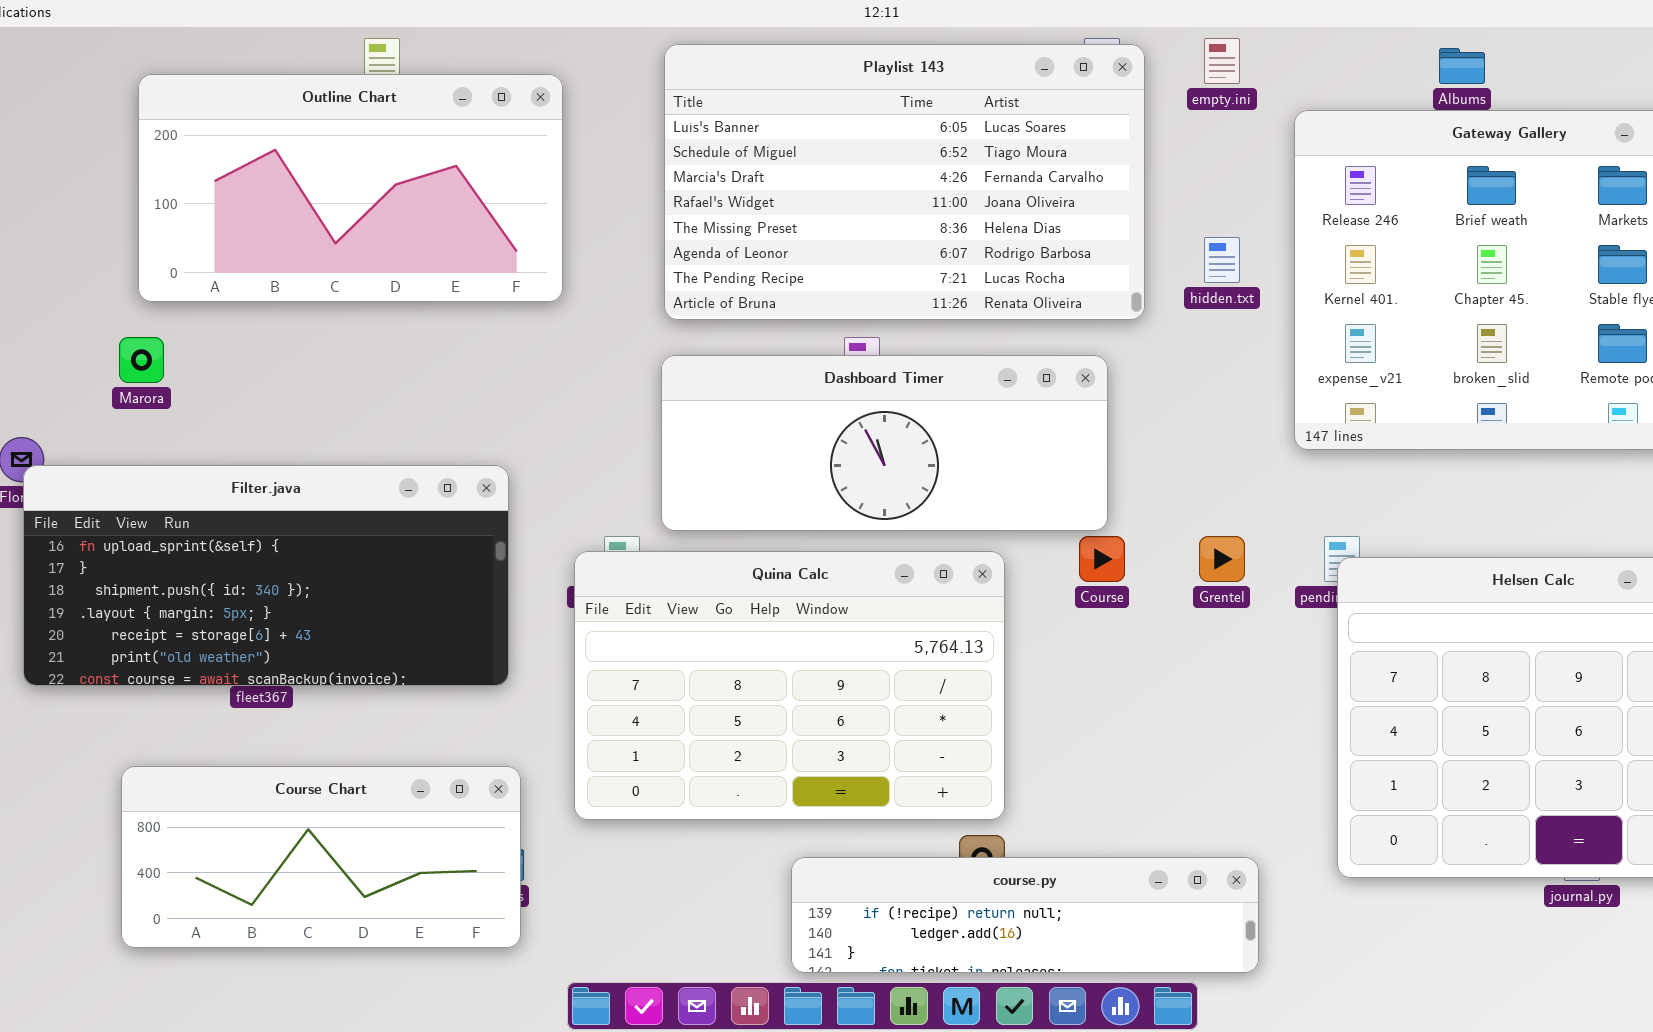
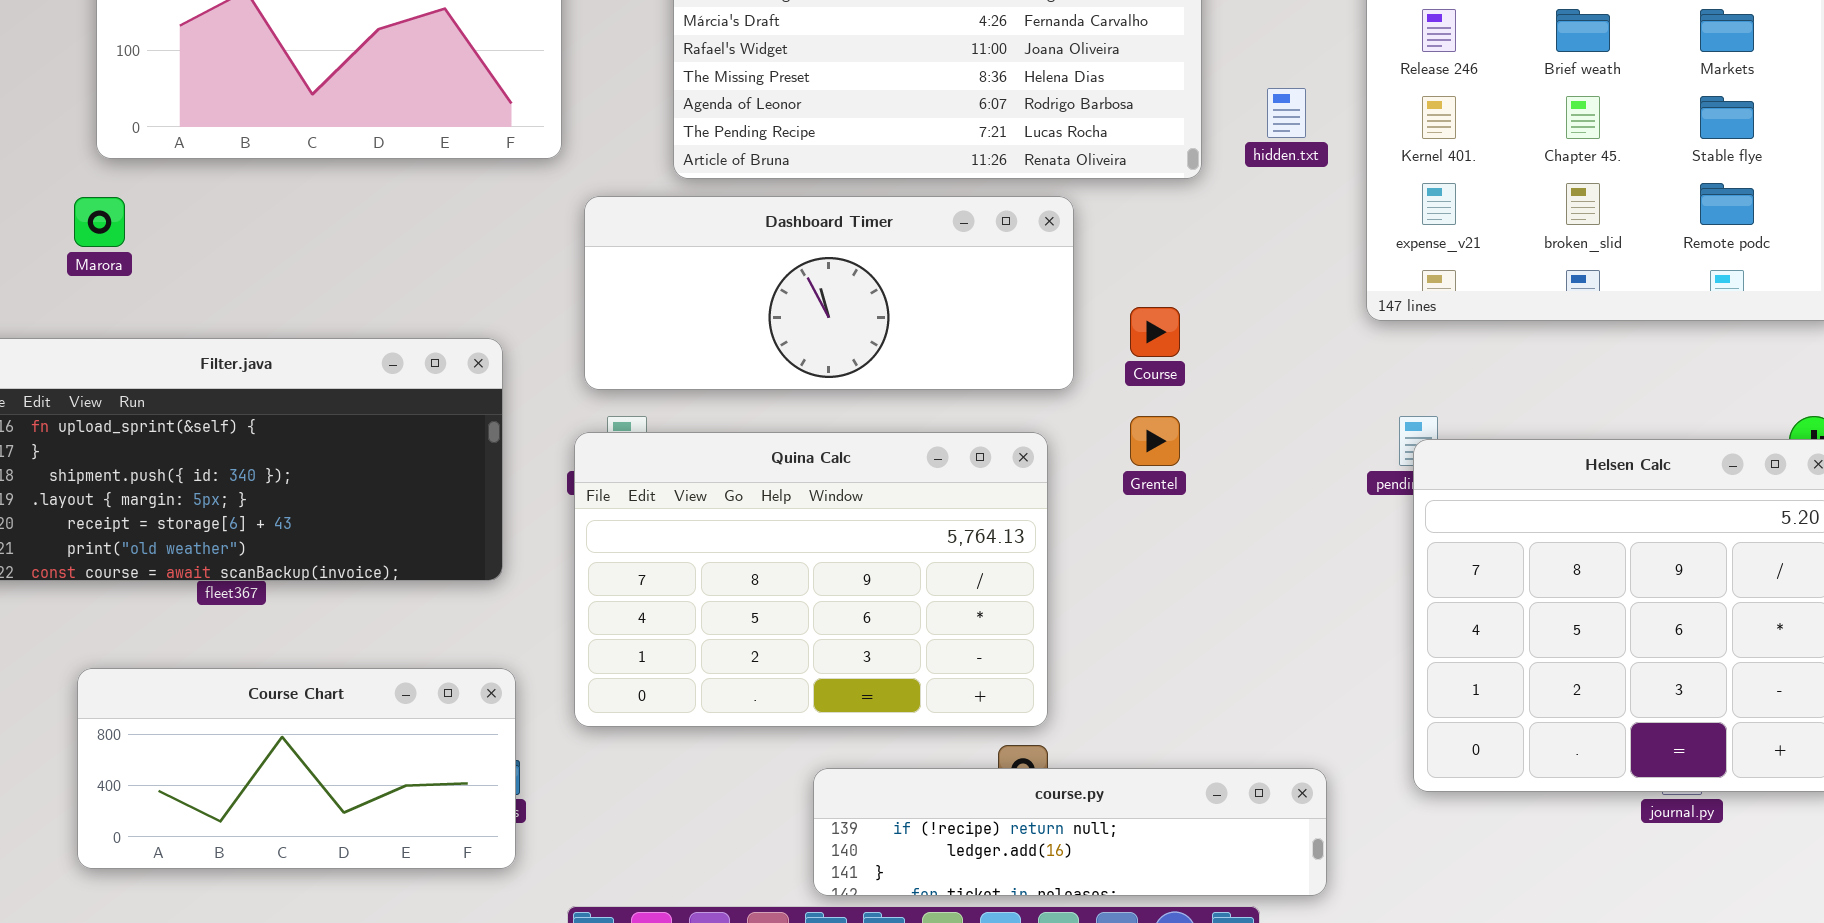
Dashboard Timer: [661,355,1108,531] -> [584,196,1074,390], moved
Course: [1079,536,1125,582] -> [1130,307,1180,357], moved
Grentel: [1199,536,1245,582] -> [1130,416,1180,466], moved

